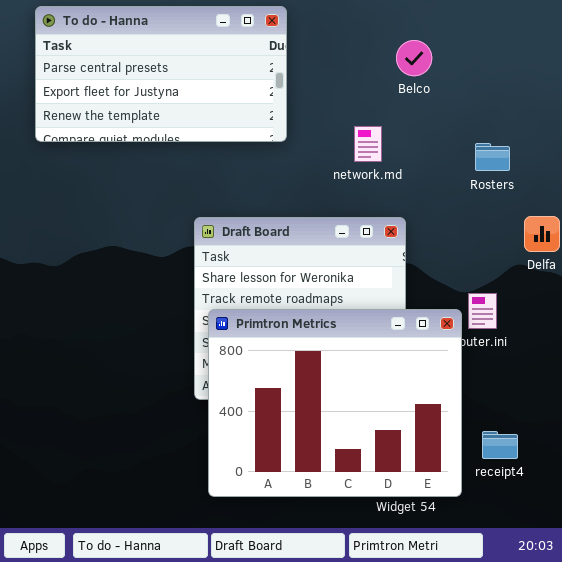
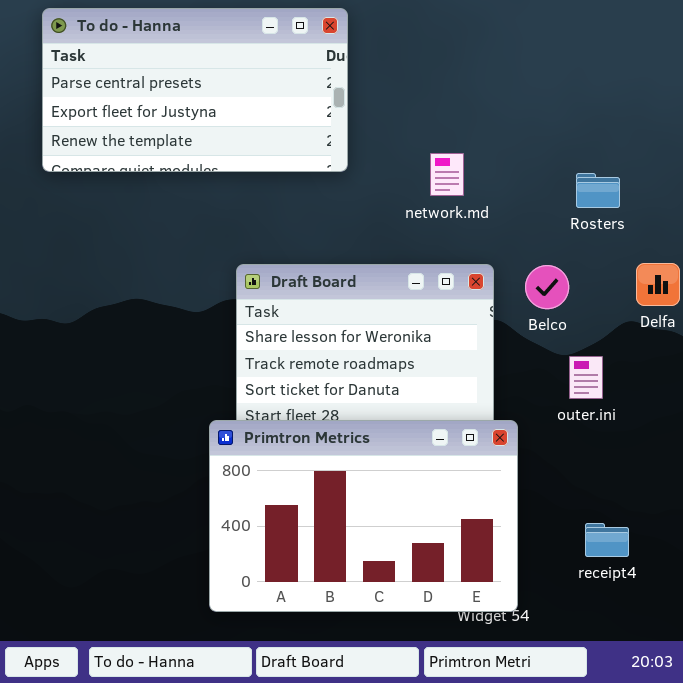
Belco: [396,40,432,76] -> [525,265,569,309], moved
Primtron Metrics: [208,309,462,497] -> [209,420,518,612], moved, resized

